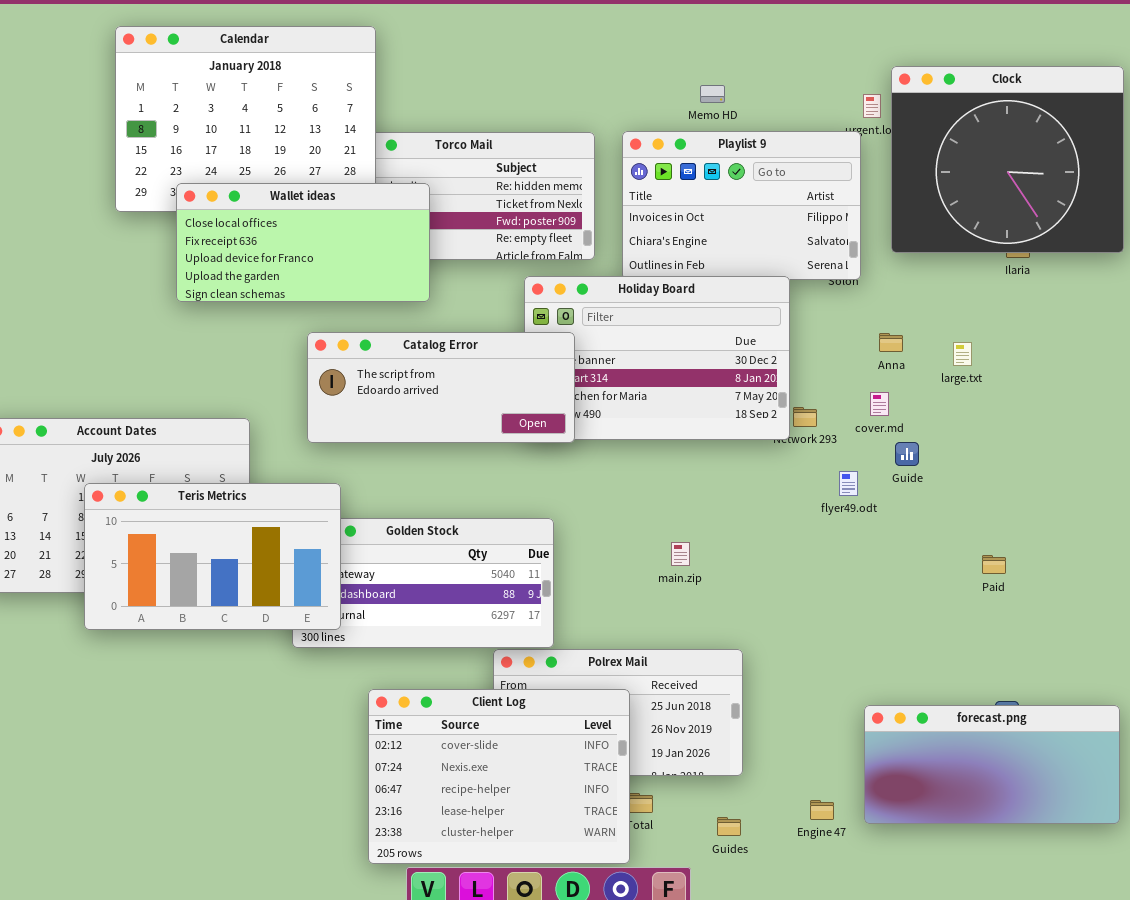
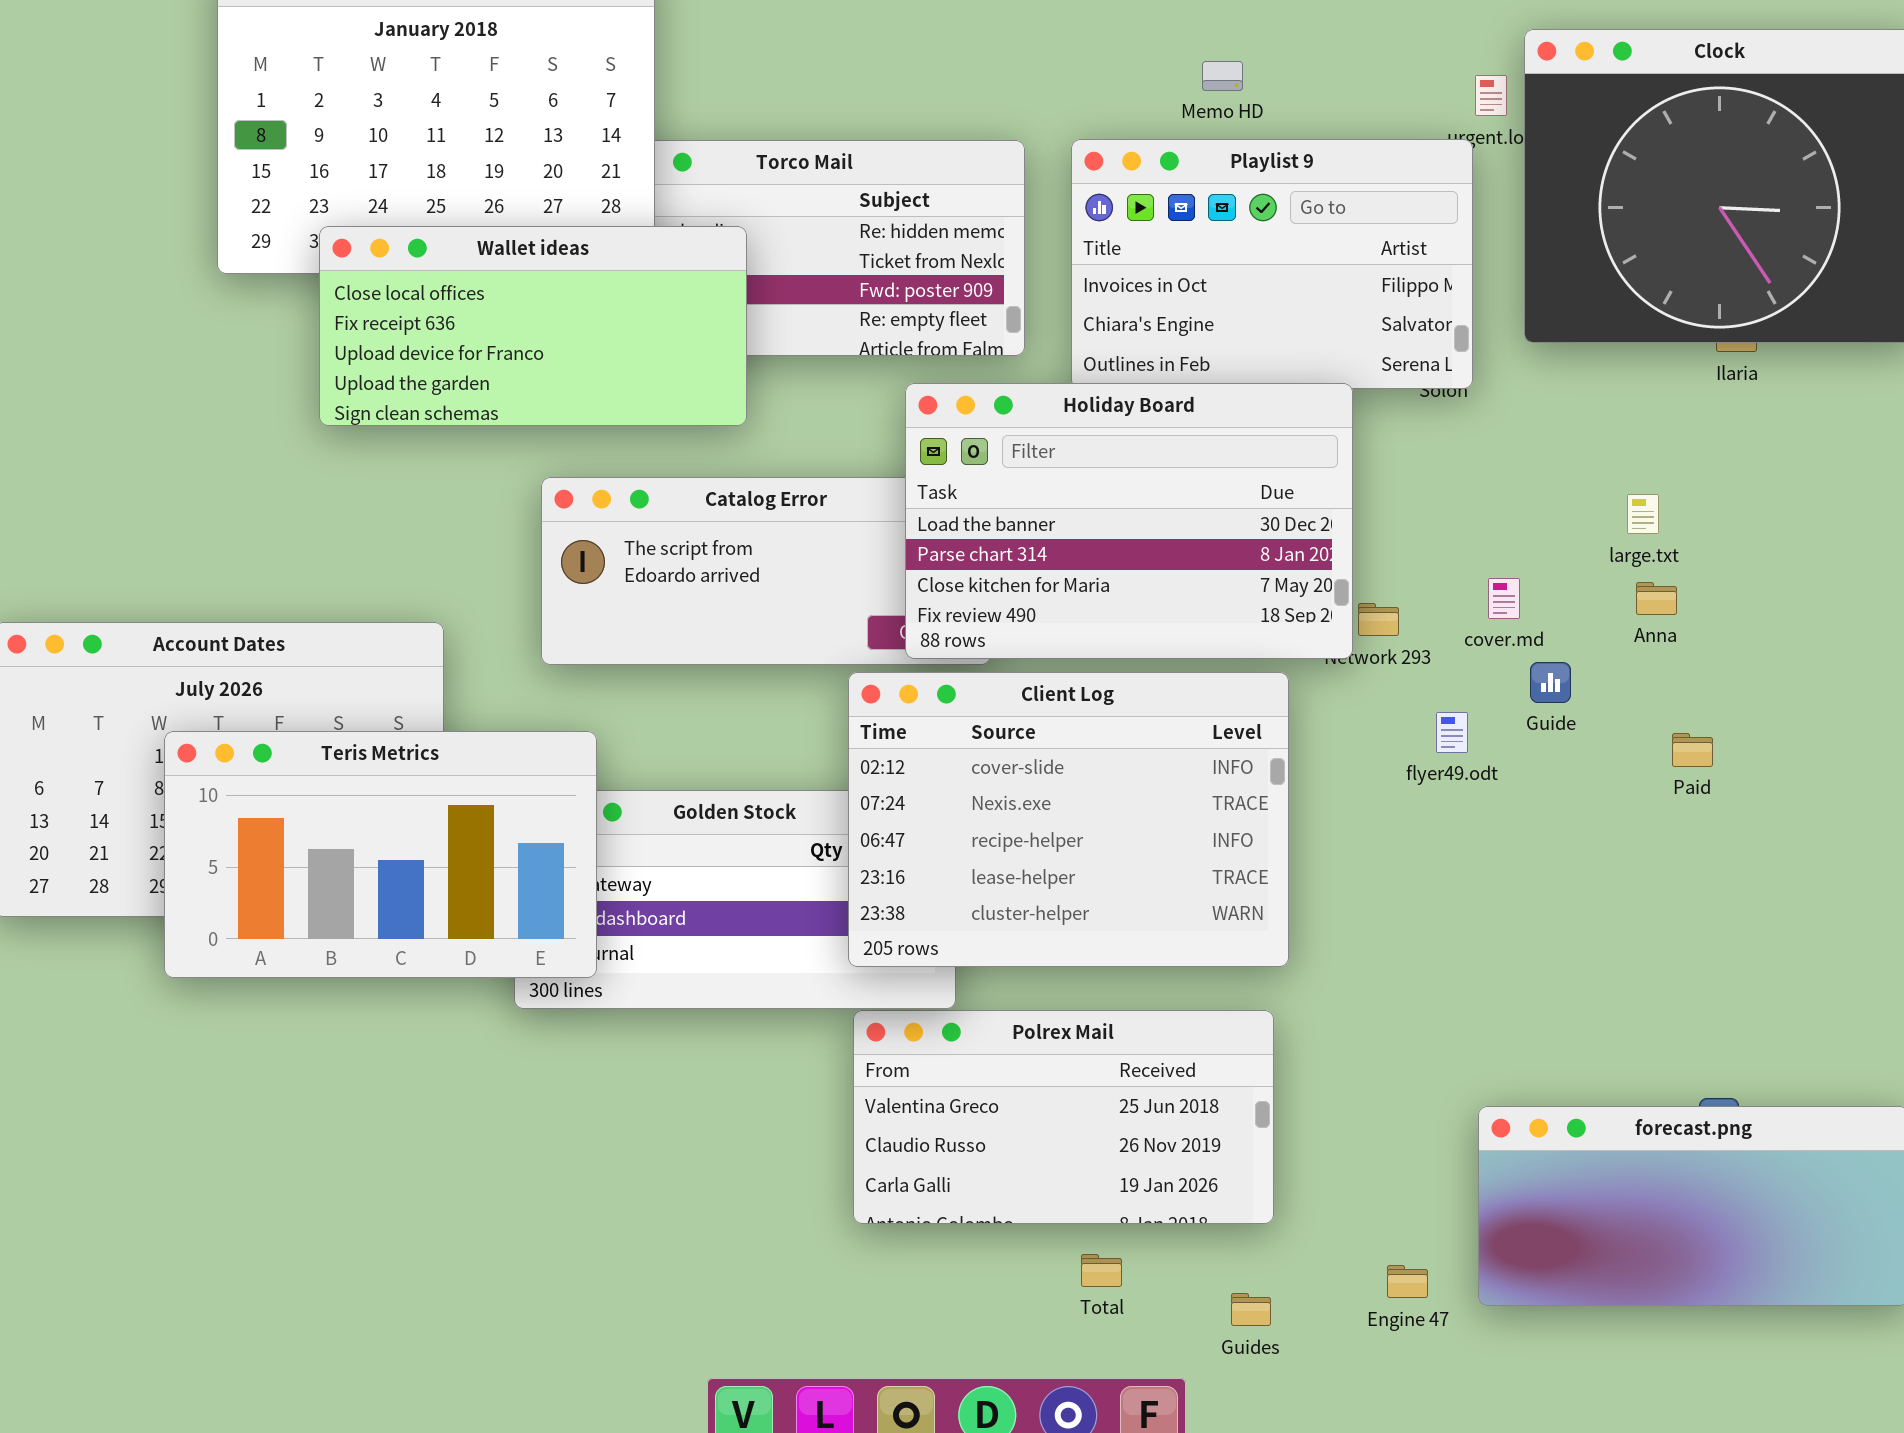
Holiday Board: [524,276,790,440] -> [905,383,1353,659], raised
Anna: [879,333,903,352] -> [1636,582,1677,615], moved
Paid: [982,555,1006,574] -> [1672,733,1713,767], moved
Client Log: [368,689,630,864] -> [848,672,1289,967], moved

